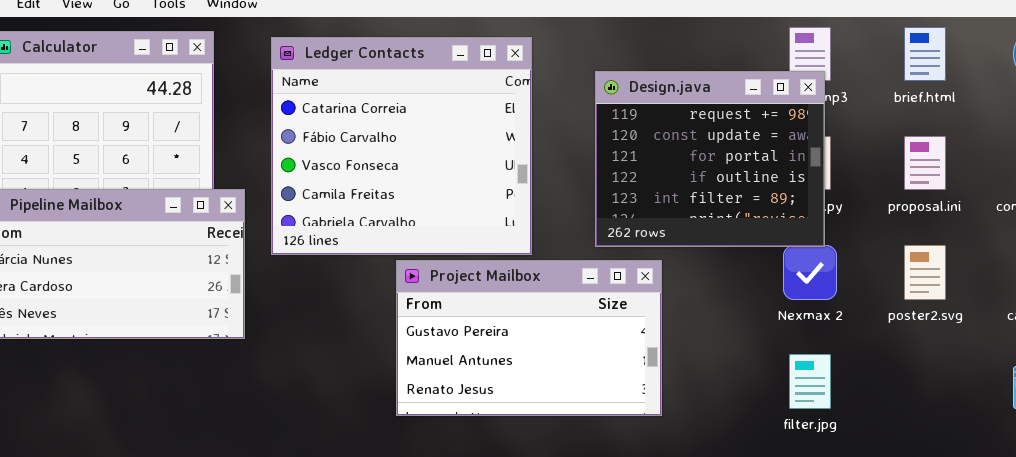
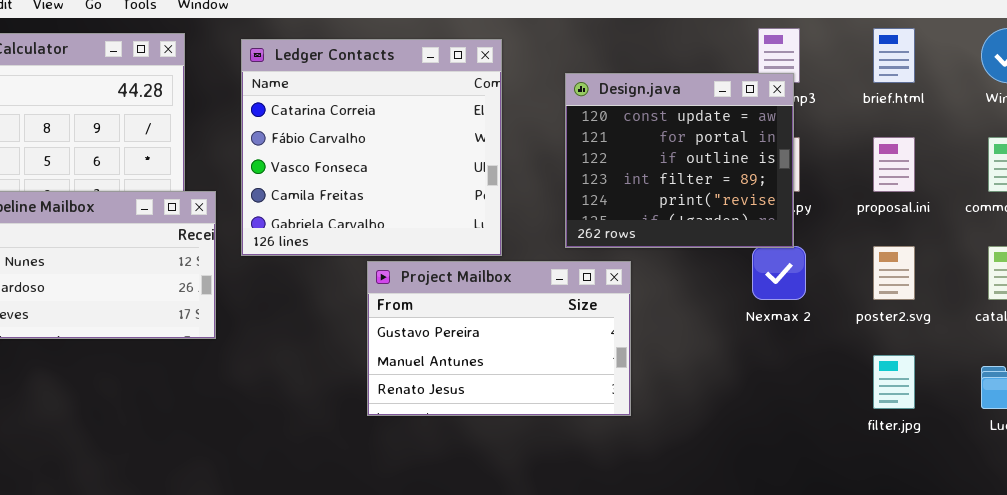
Design.java: [595,71,825,247] -> [565,73,794,248], scrolled down 1 row
filter.jpg: [789,354,831,409] -> [873,355,915,409], moved

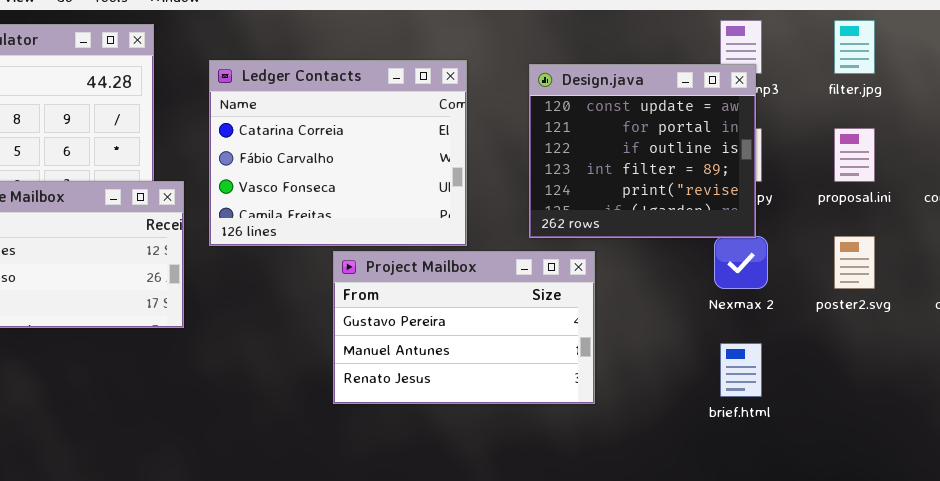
brief.html: [873,28,915,83] -> [720,343,762,397], moved
Ledger Contacts: [241,39,502,256] -> [209,60,467,246], resized
filter.jpg: [873,355,915,409] -> [834,20,875,74], moved

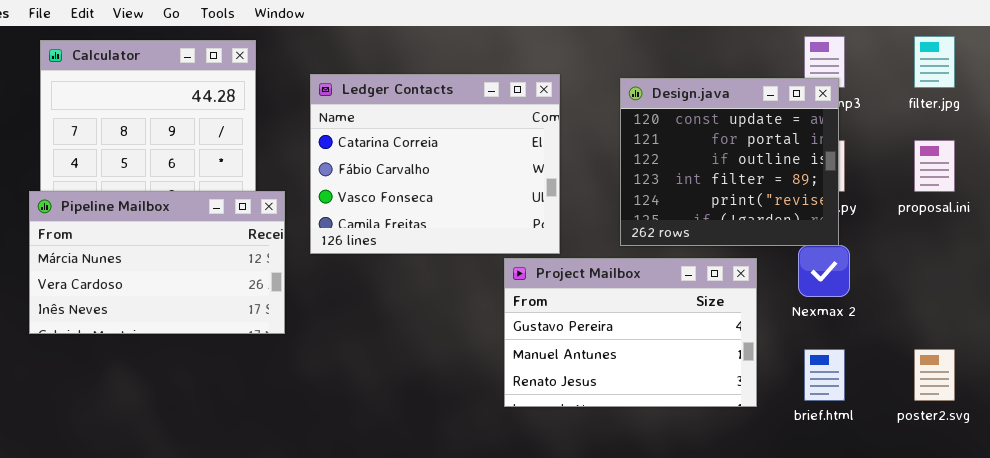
poster2.svg: [834,236,875,289] -> [914,349,955,401], moved
Project Mailbox: [333,251,595,404] -> [504,258,757,407], moved

